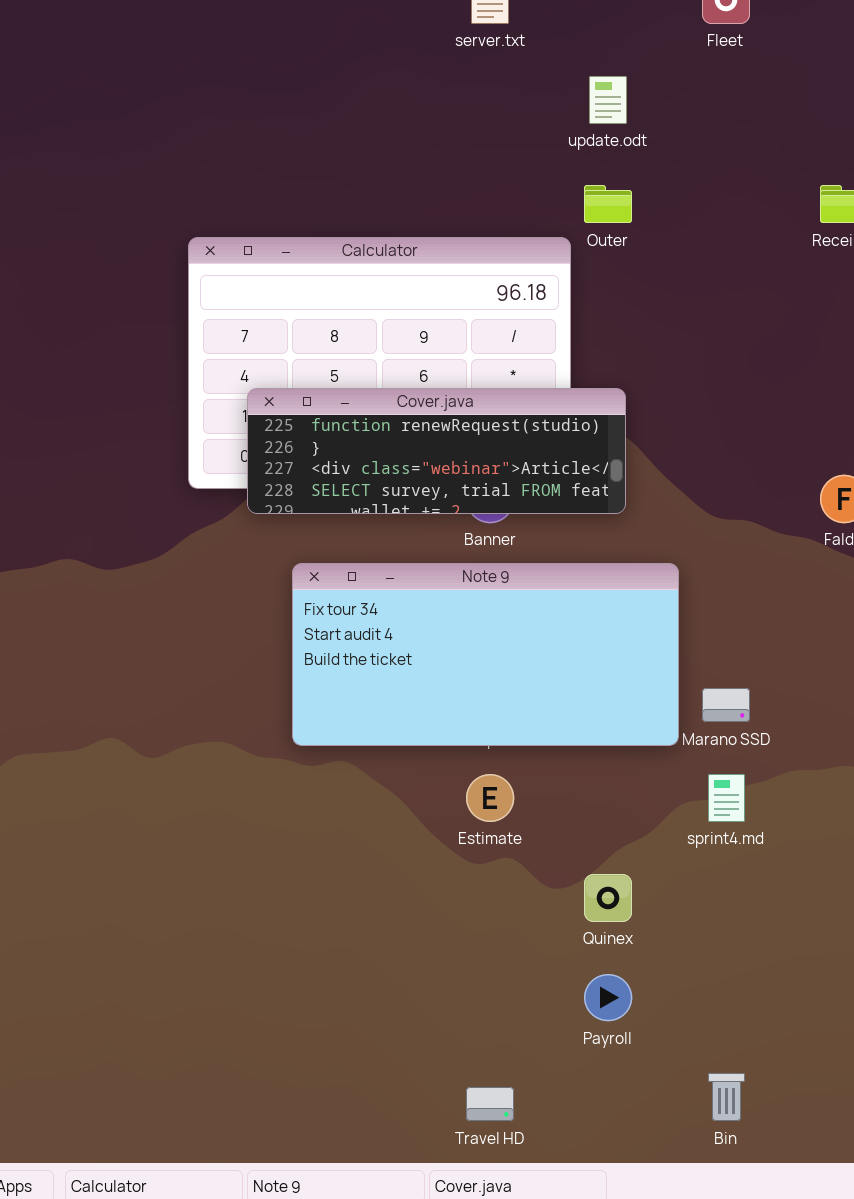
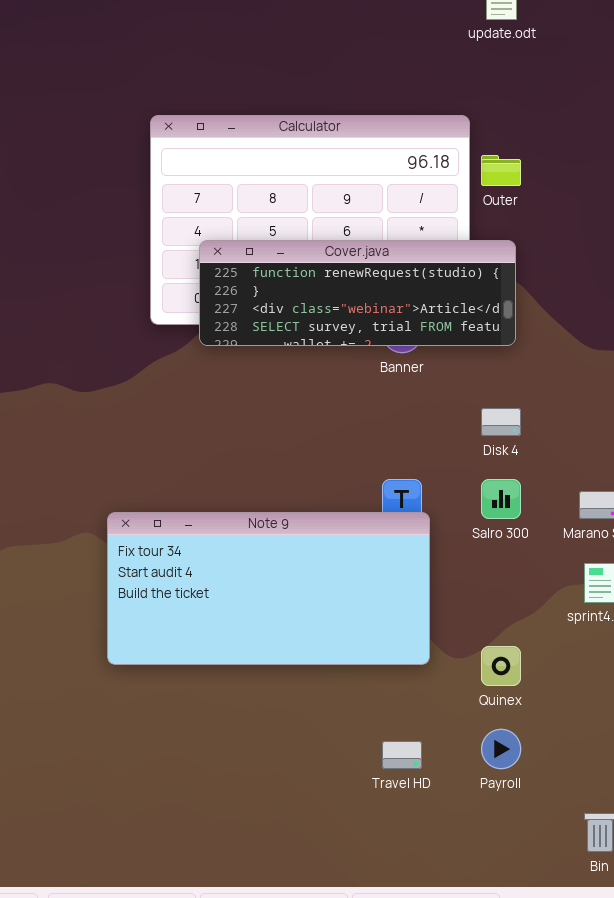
Outer: [584,185,632,223] -> [481,155,521,186], moved
Note 9: [292,563,679,746] -> [107,512,430,665], moved
Travel HD: [466,1087,514,1121] -> [382,741,422,769], moved

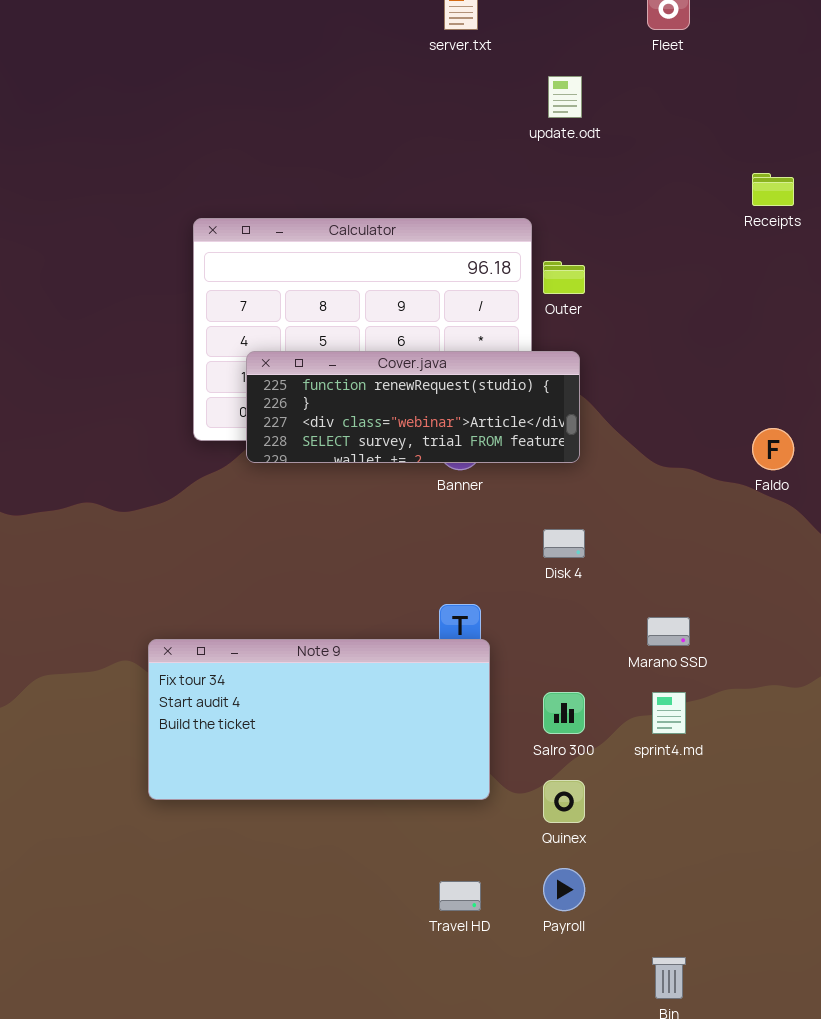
Salro 300: [481,479,521,519] -> [543,692,585,734], moved

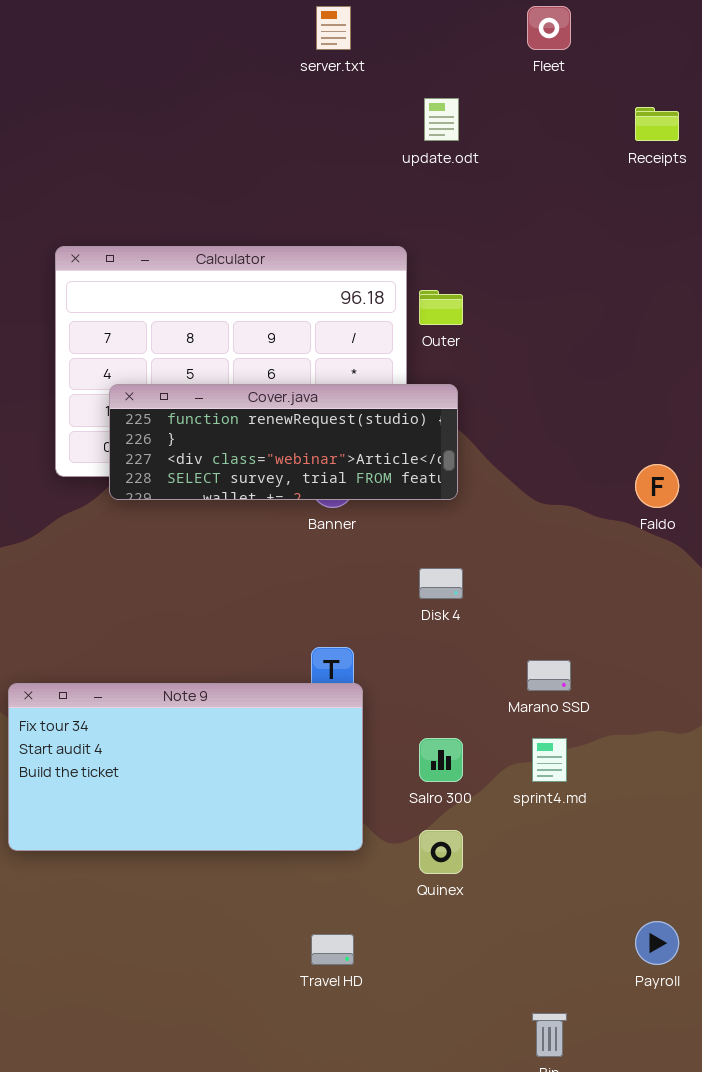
Receipts: [752,173,794,206] -> [635,107,679,141], moved
Payroll: [543,868,585,911] -> [635,921,679,965], moved

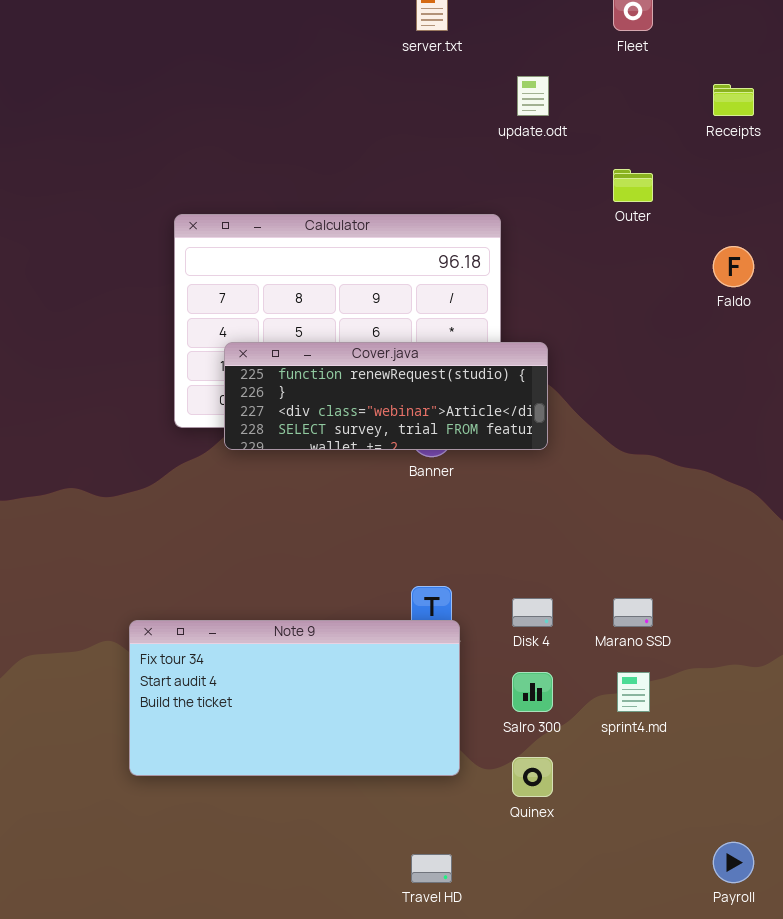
Outer: [419,290,463,325] -> [613,169,653,202], moved
Faldo: [635,464,679,508] -> [713,246,754,287], moved
Disk 4: [419,568,463,599] -> [512,598,553,627], moved

